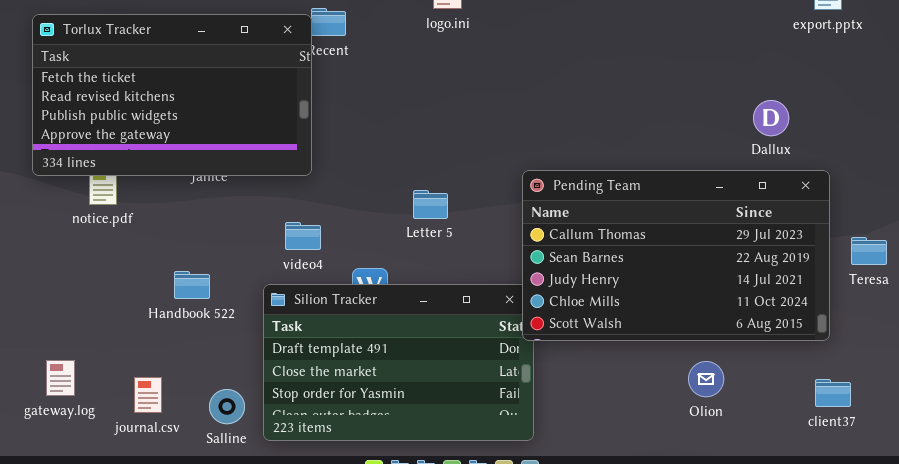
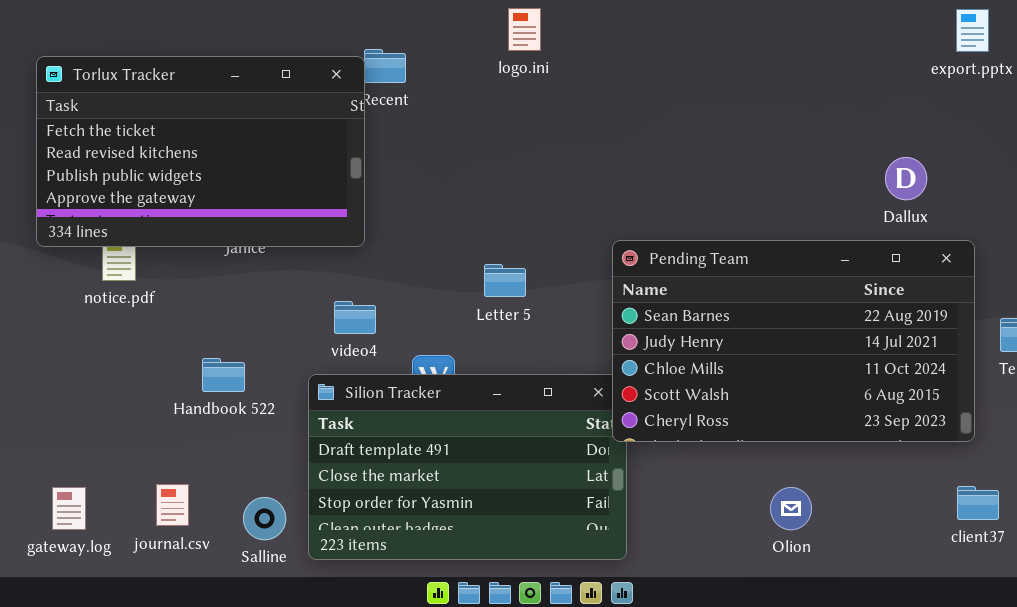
Pending Team: [522,170,830,341] -> [612,240,975,442], scrolled down 1 row
gateway.log: [46,360,75,396] -> [52,487,86,530], moved
Olion: [688,361,724,397] -> [770,487,812,530], moved

